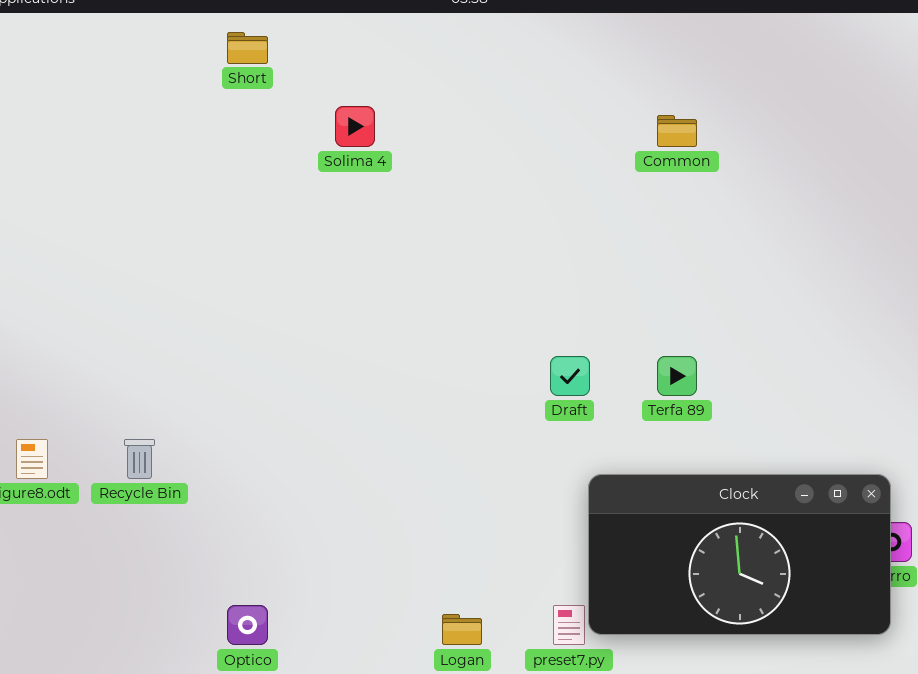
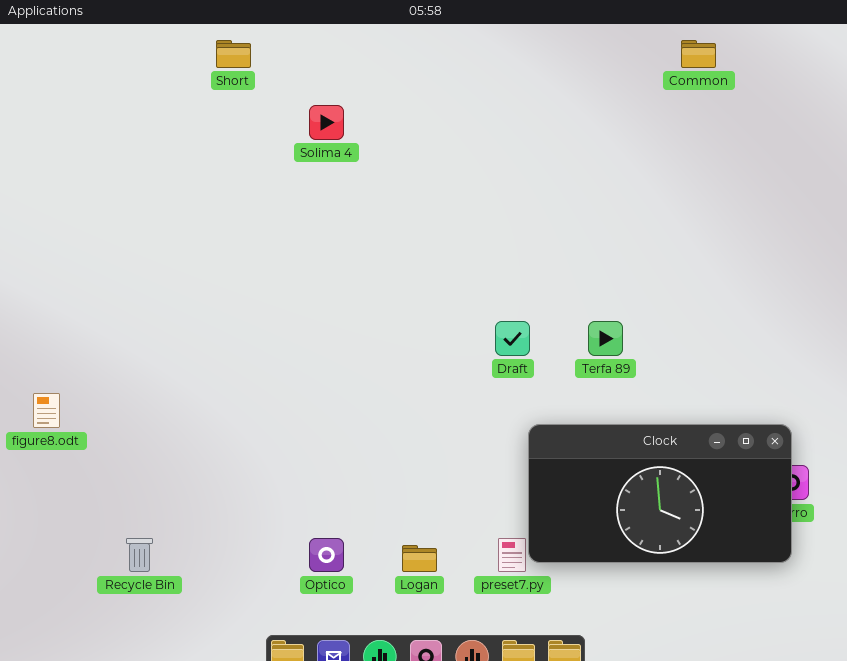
Common: [657,115,697,147] -> [681,40,716,68], moved
Recycle Bin: [124,439,155,479] -> [126,538,153,572], moved
Optico: [227,605,268,645] -> [309,538,344,572], moved

